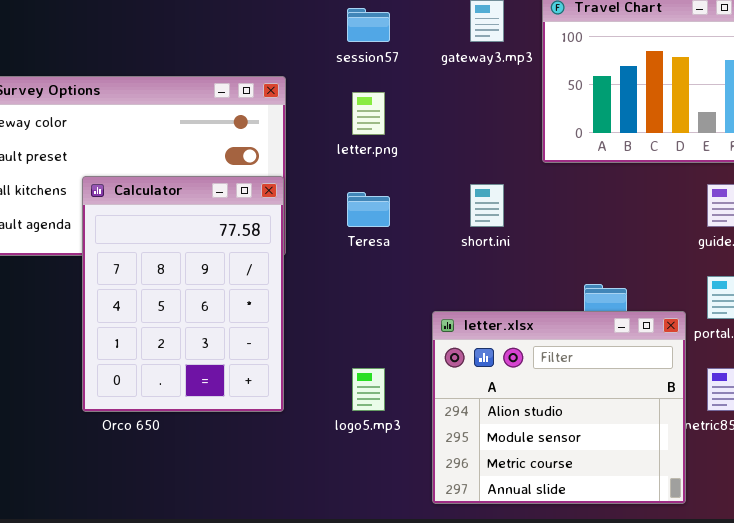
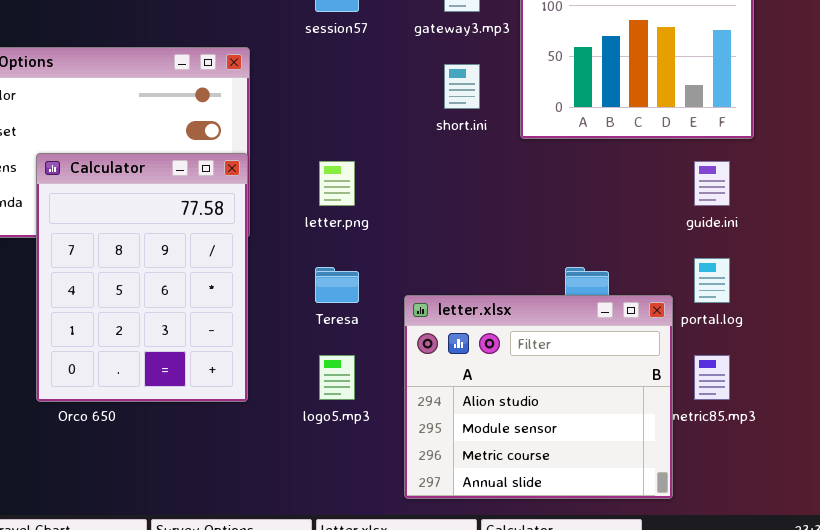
letter.png: [352,92,385,135] -> [319,161,355,206], moved
short.ini: [470,184,504,227] -> [444,64,480,109], moved
Teresa: [347,192,390,227] -> [315,267,359,303], moved

